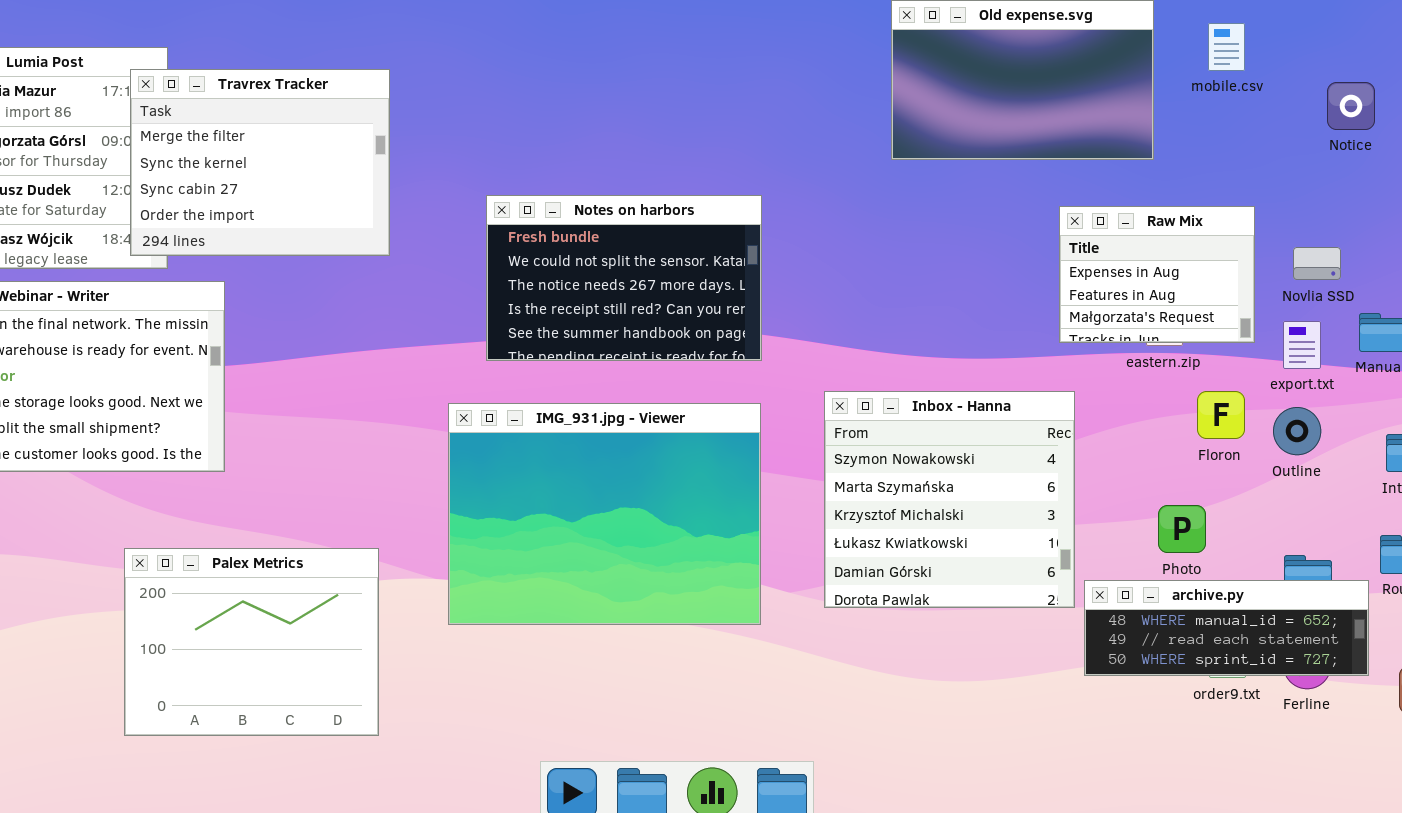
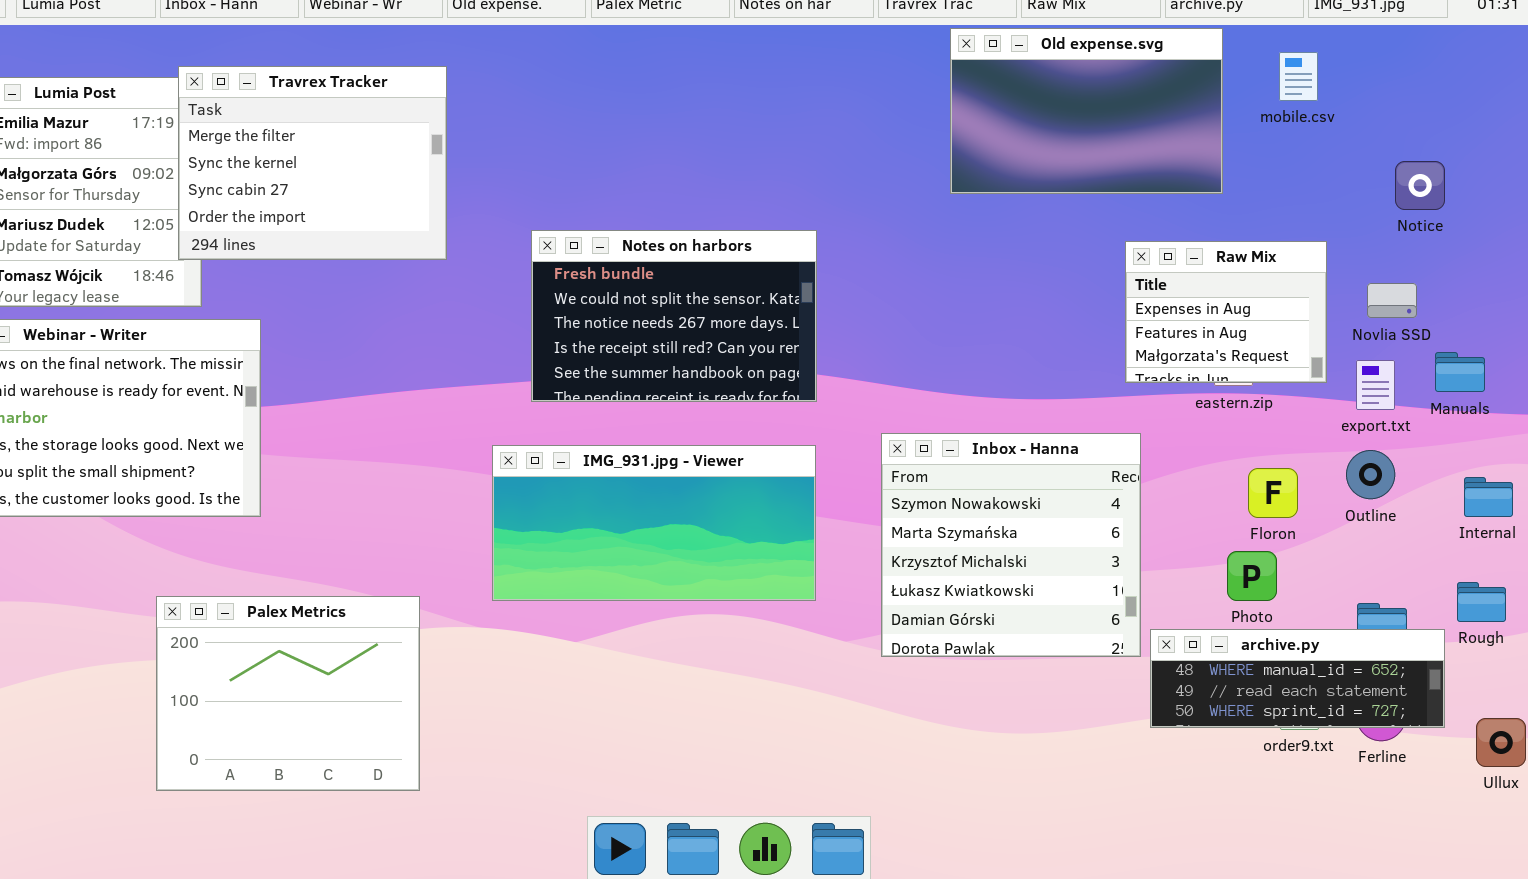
Travrex Tracker: [130,69,390,256] -> [178,66,447,260], moved
Notice: [1327,82,1375,130] -> [1395,161,1445,210], moved
Floron: [1197,391,1245,439] -> [1248,468,1298,518], moved
IMG_931.jpg - Viewer: [448,403,761,625] -> [492,445,816,601], resized

